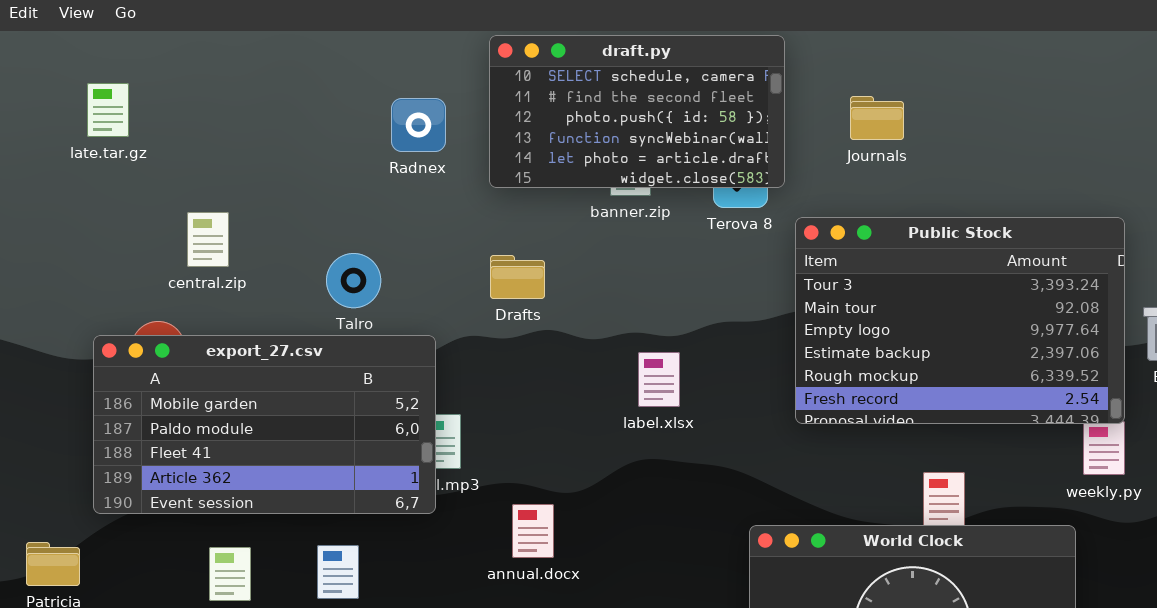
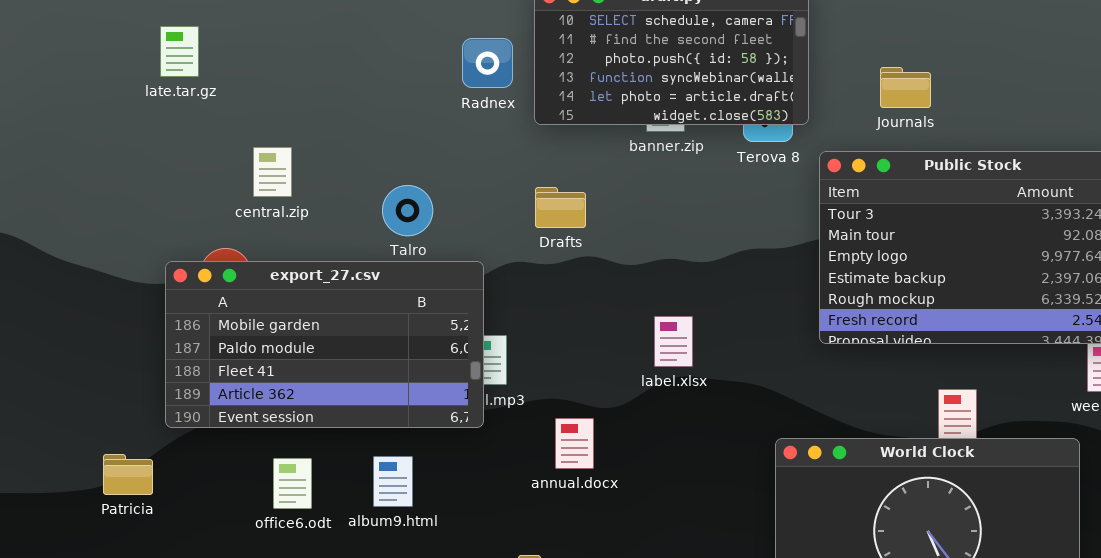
Journals: [850,96,904,140] -> [880,67,931,108], moved
Radnex: [391,98,446,152] -> [462,38,513,88], moved
label.xlsx: [638,352,680,407] -> [654,316,693,367], moved

